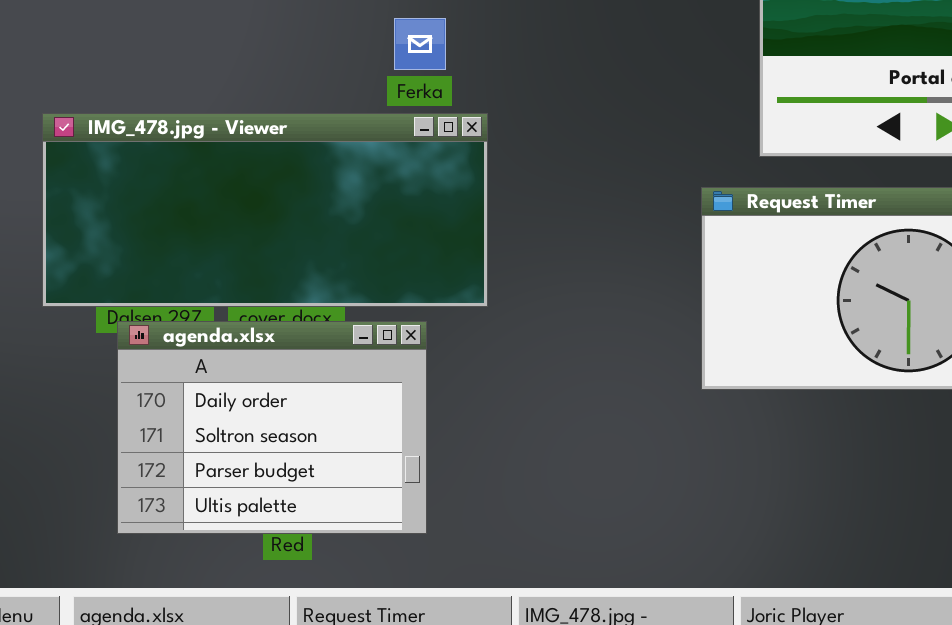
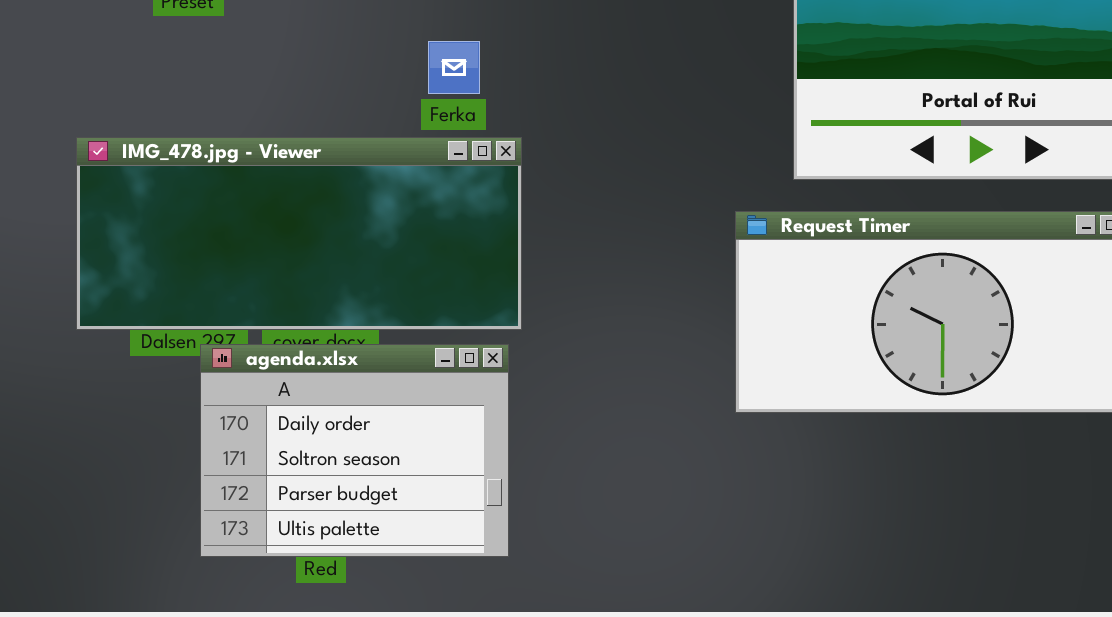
agenda.xlsx: [117,321,427,534] -> [200,344,509,557], moved

